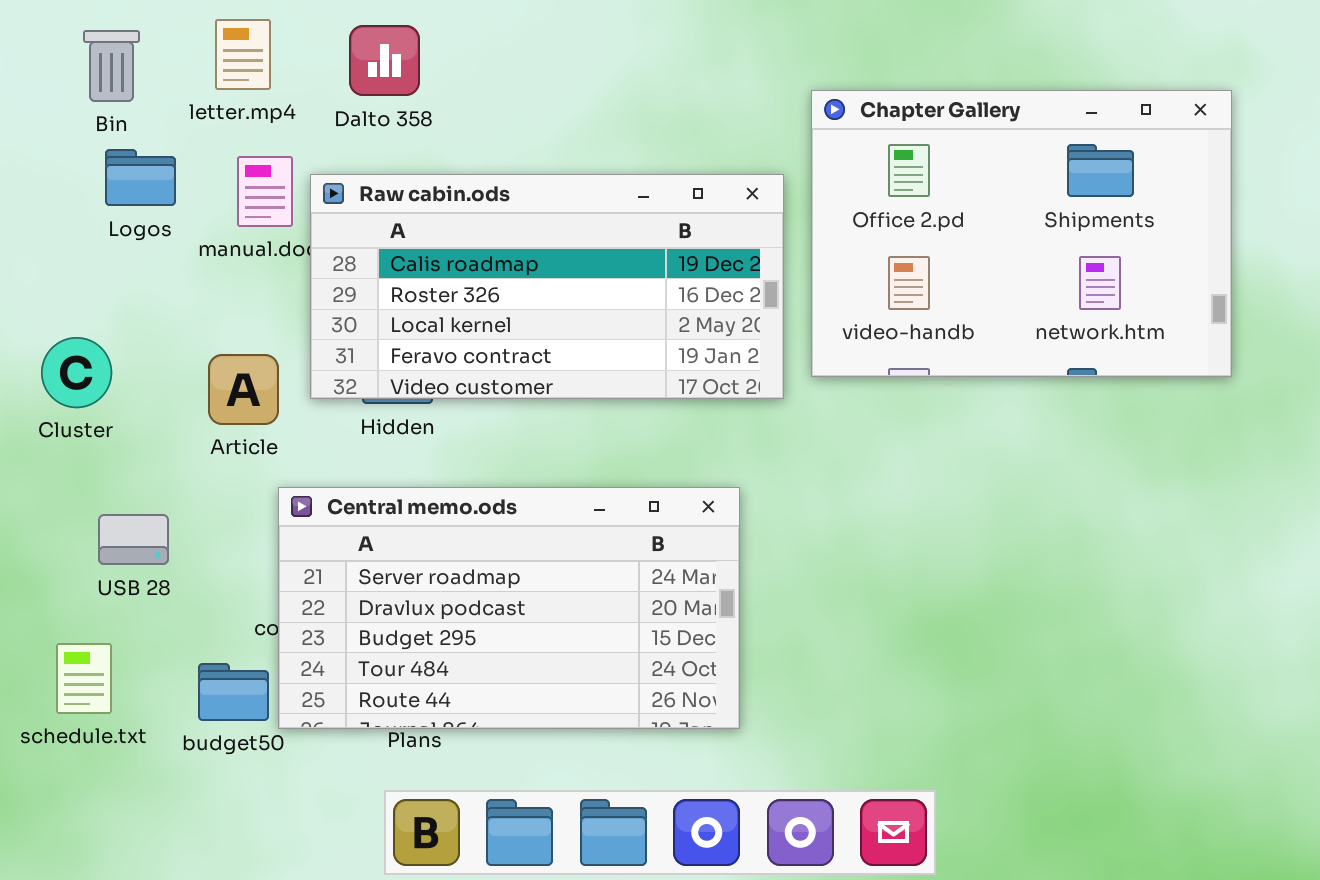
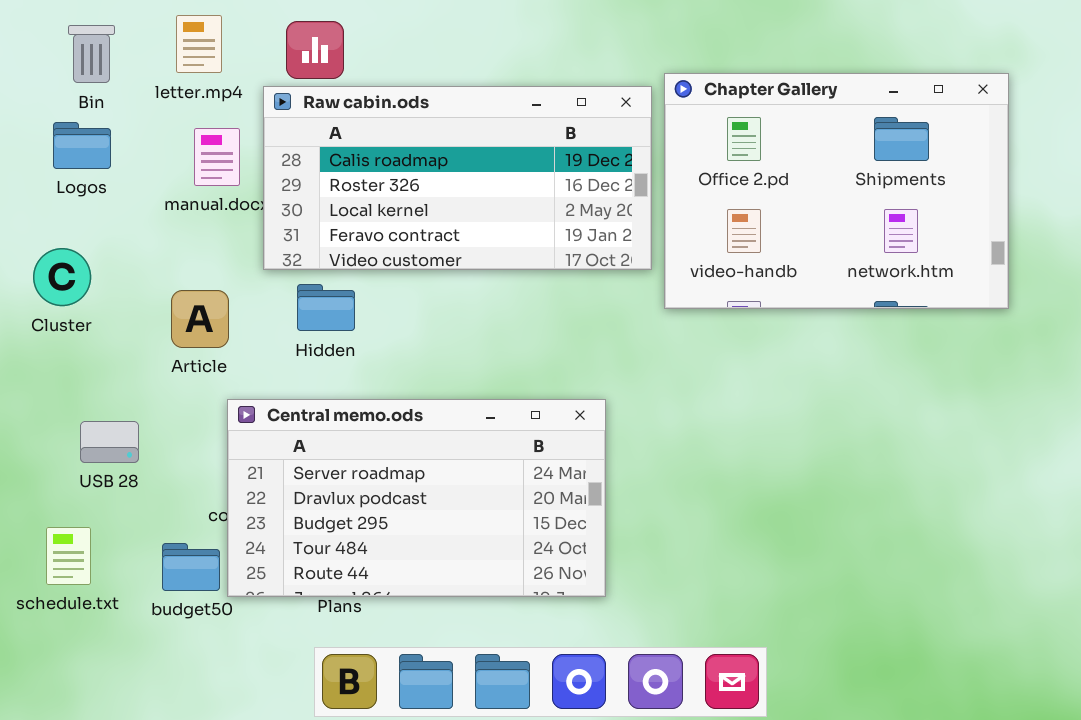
Logos: [105,149,176,206] -> [53,122,111,169], moved
Raw cabin.ods: [310,174,784,399] -> [263,86,652,270], moved
Cluster: [41,337,112,408] -> [33,248,91,306], moved

